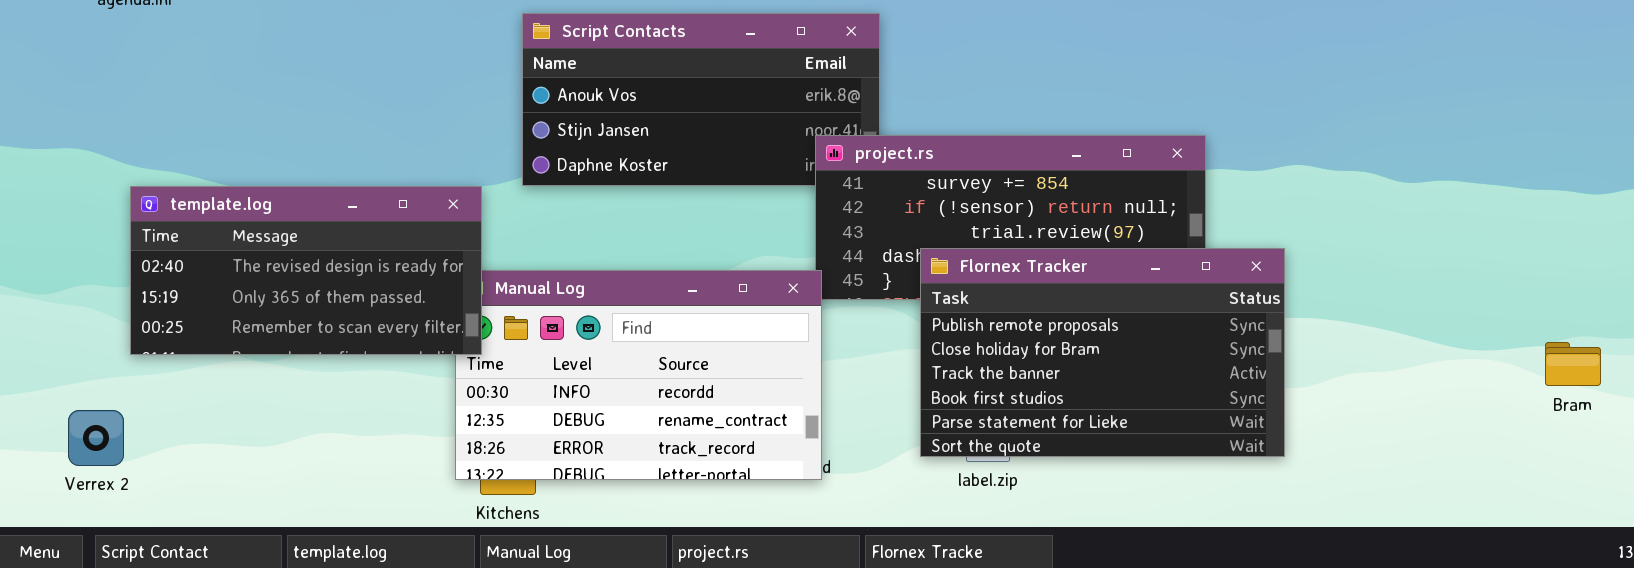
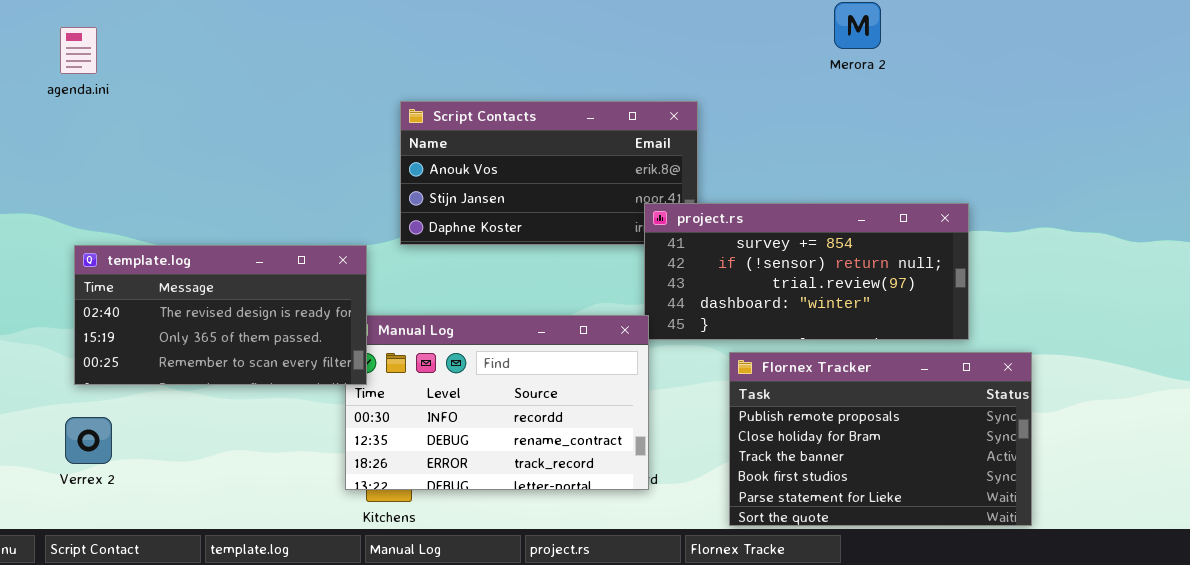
Flornex Tracker: [920,248,1285,457] -> [729,352,1032,526], moved
Verrex 2: [68,410,124,466] -> [65,417,112,464], moved

